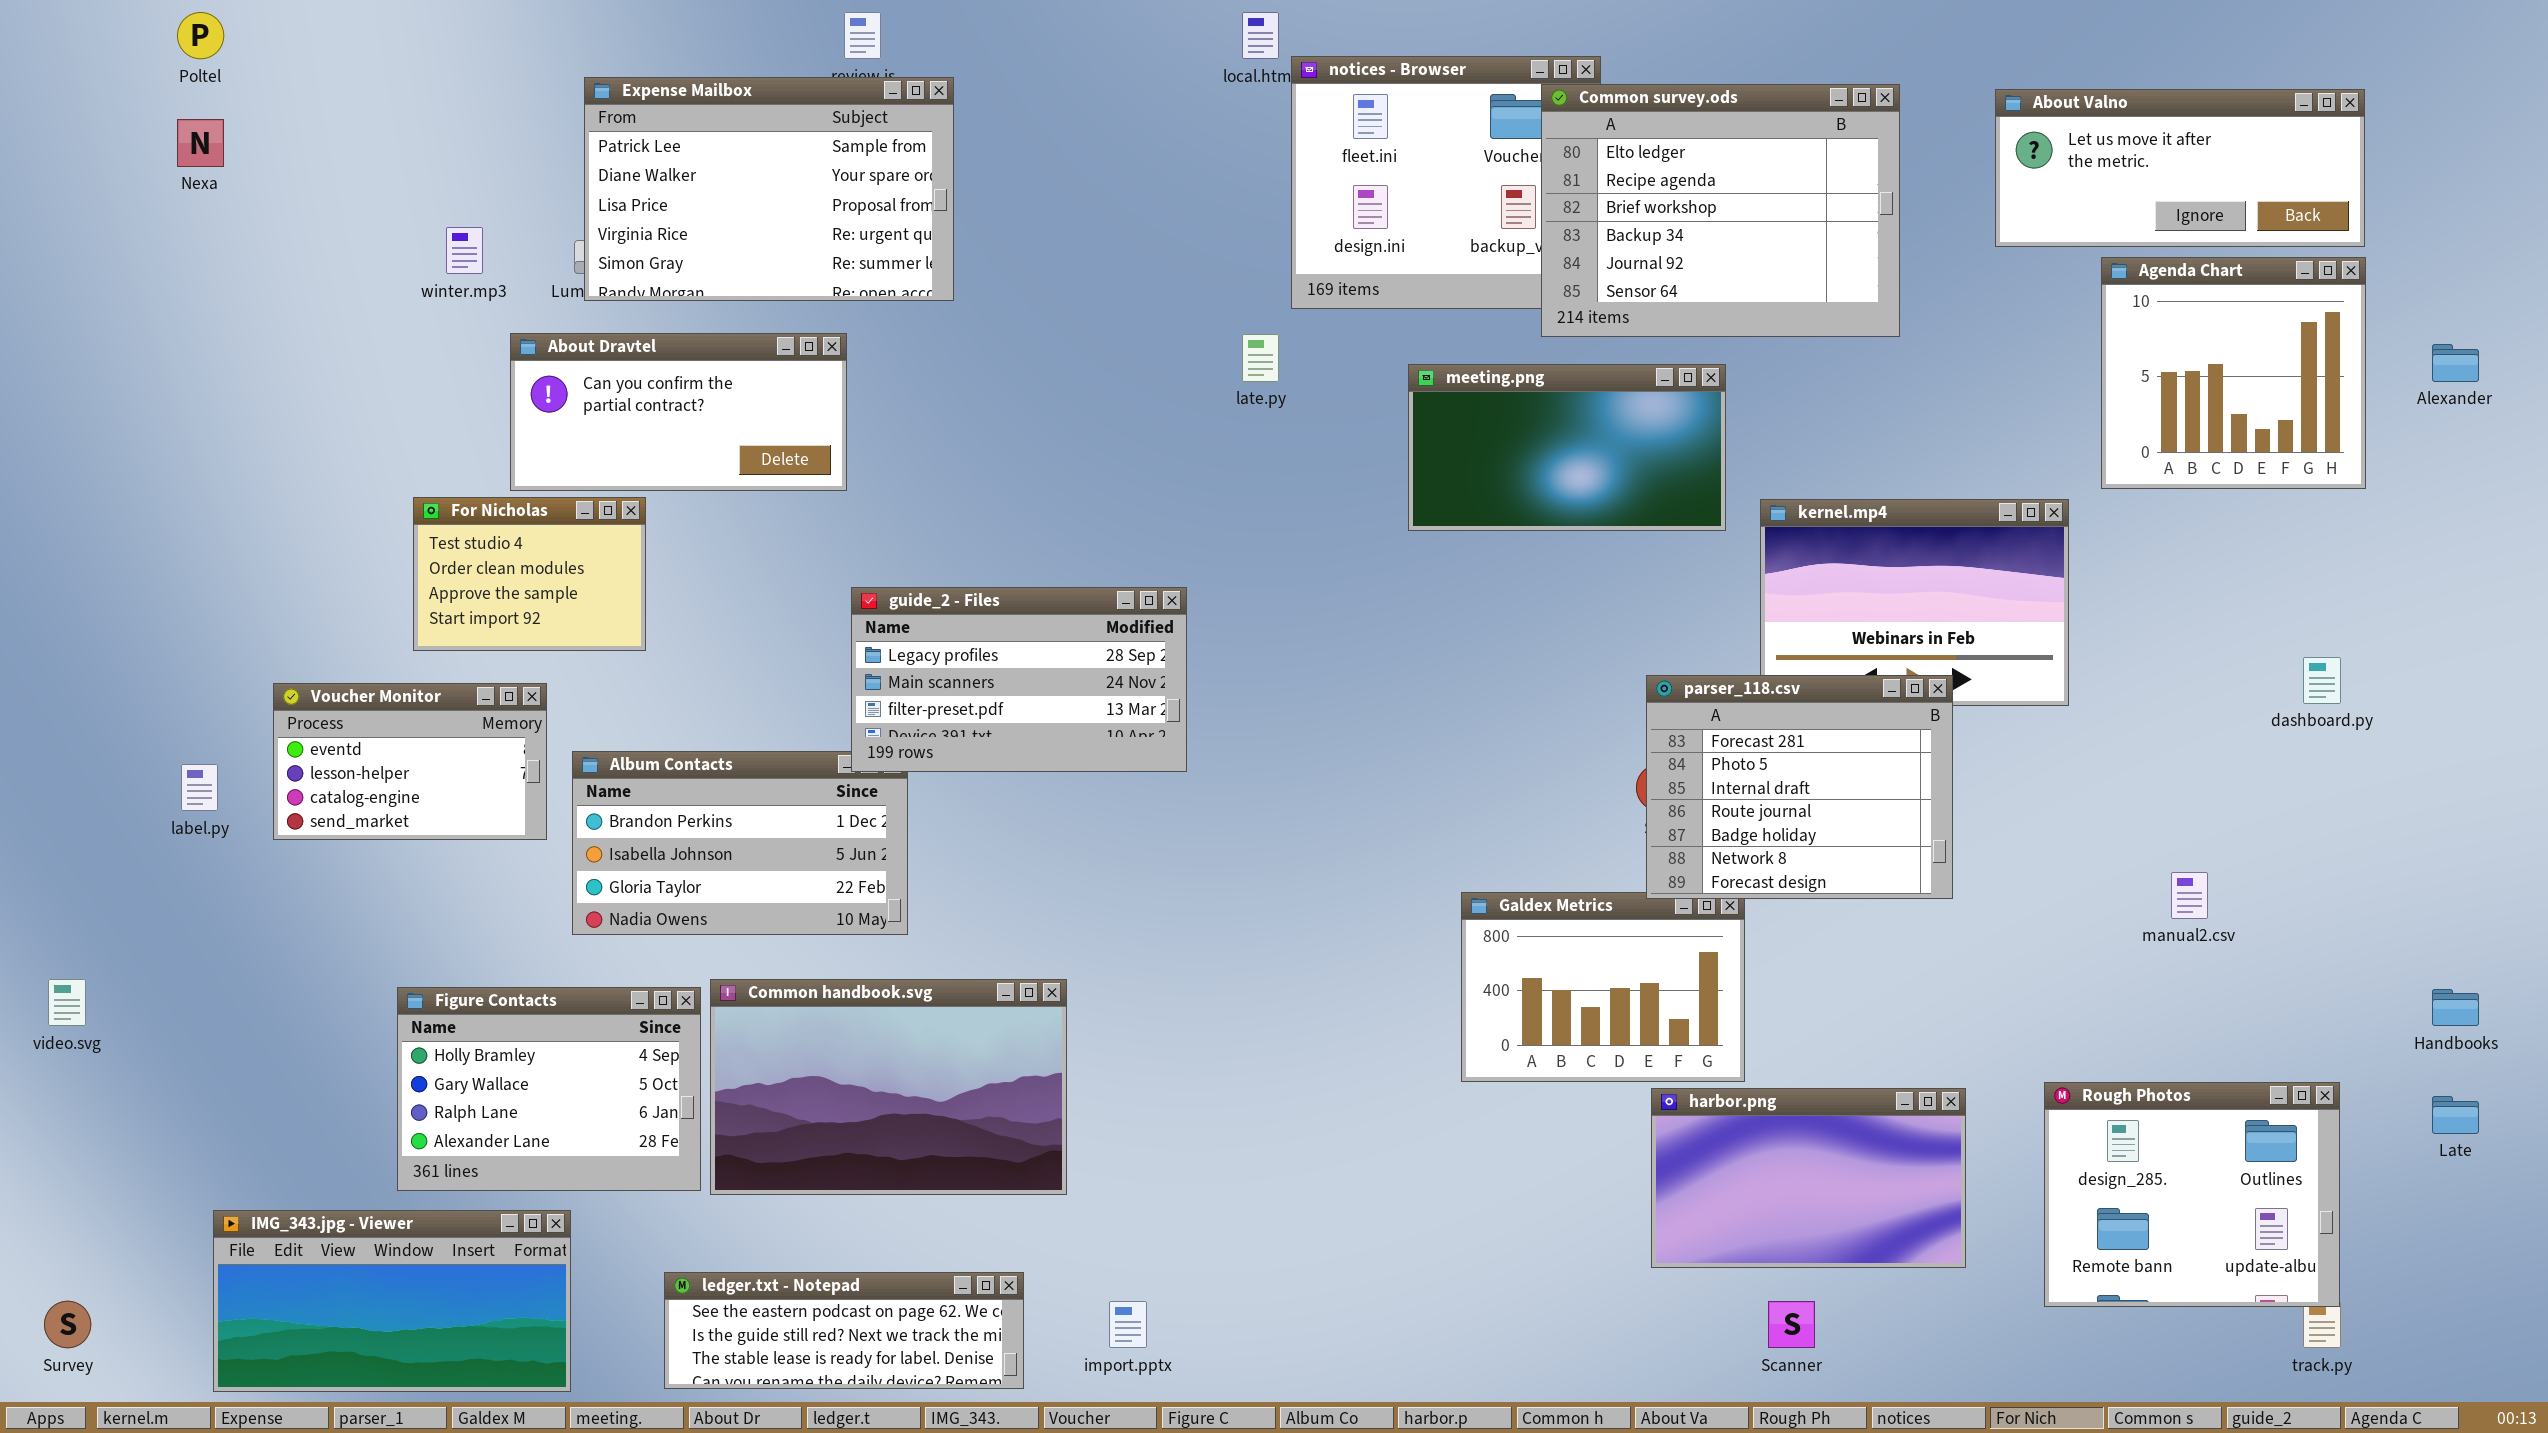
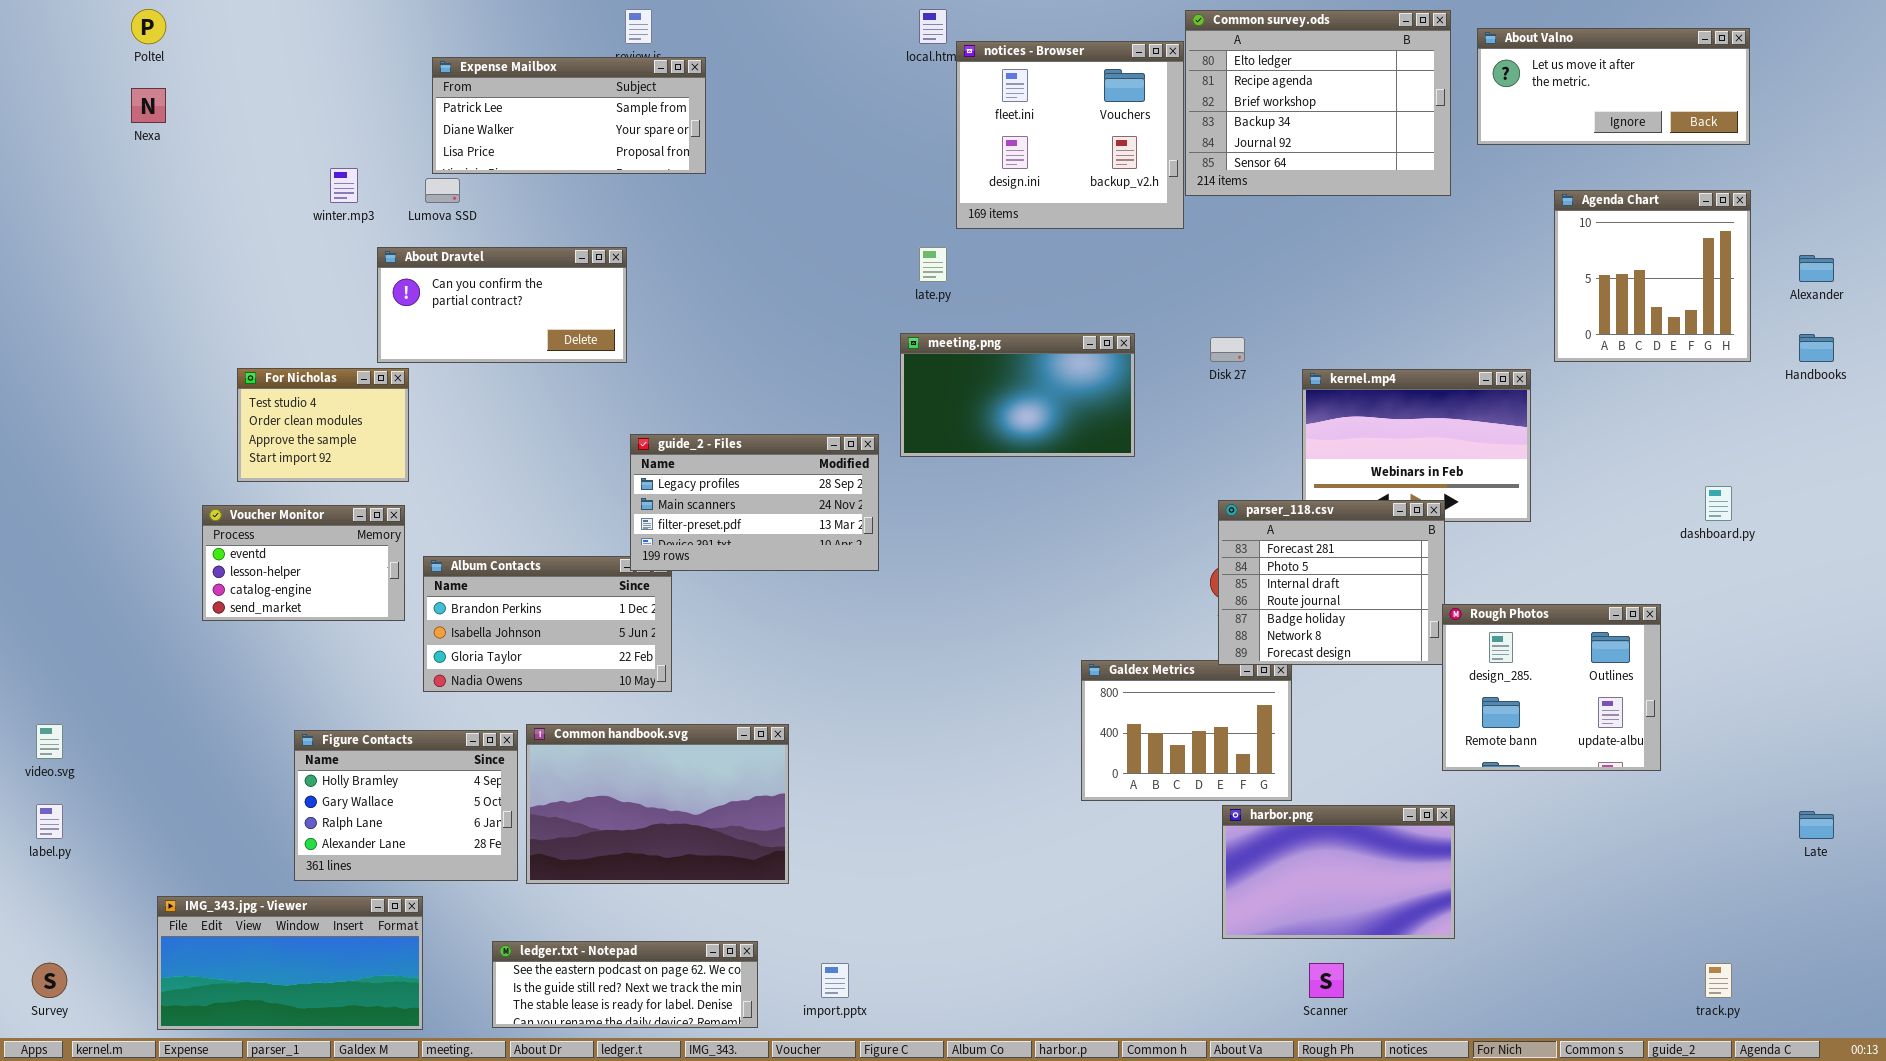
Expense Mailbox: [584,77,954,301] -> [432,57,706,174], resized
Common survey.ods: [1541,84,1900,337] -> [1185,10,1451,196], moved
About Valno: [1995,89,2365,247] -> [1477,28,1750,145], moved
meeting.png: [1408,364,1726,531] -> [900,333,1135,457], moved
For Nicholas: [413,497,646,651] -> [237,368,409,482], moved
label.py: [181,764,218,811] -> [36,804,63,839], moved
Handbooks: [2432,989,2479,1026] -> [1799,334,1834,362], moved
Rough Photos: [2044,1082,2340,1307] -> [1442,604,1661,771], moved

